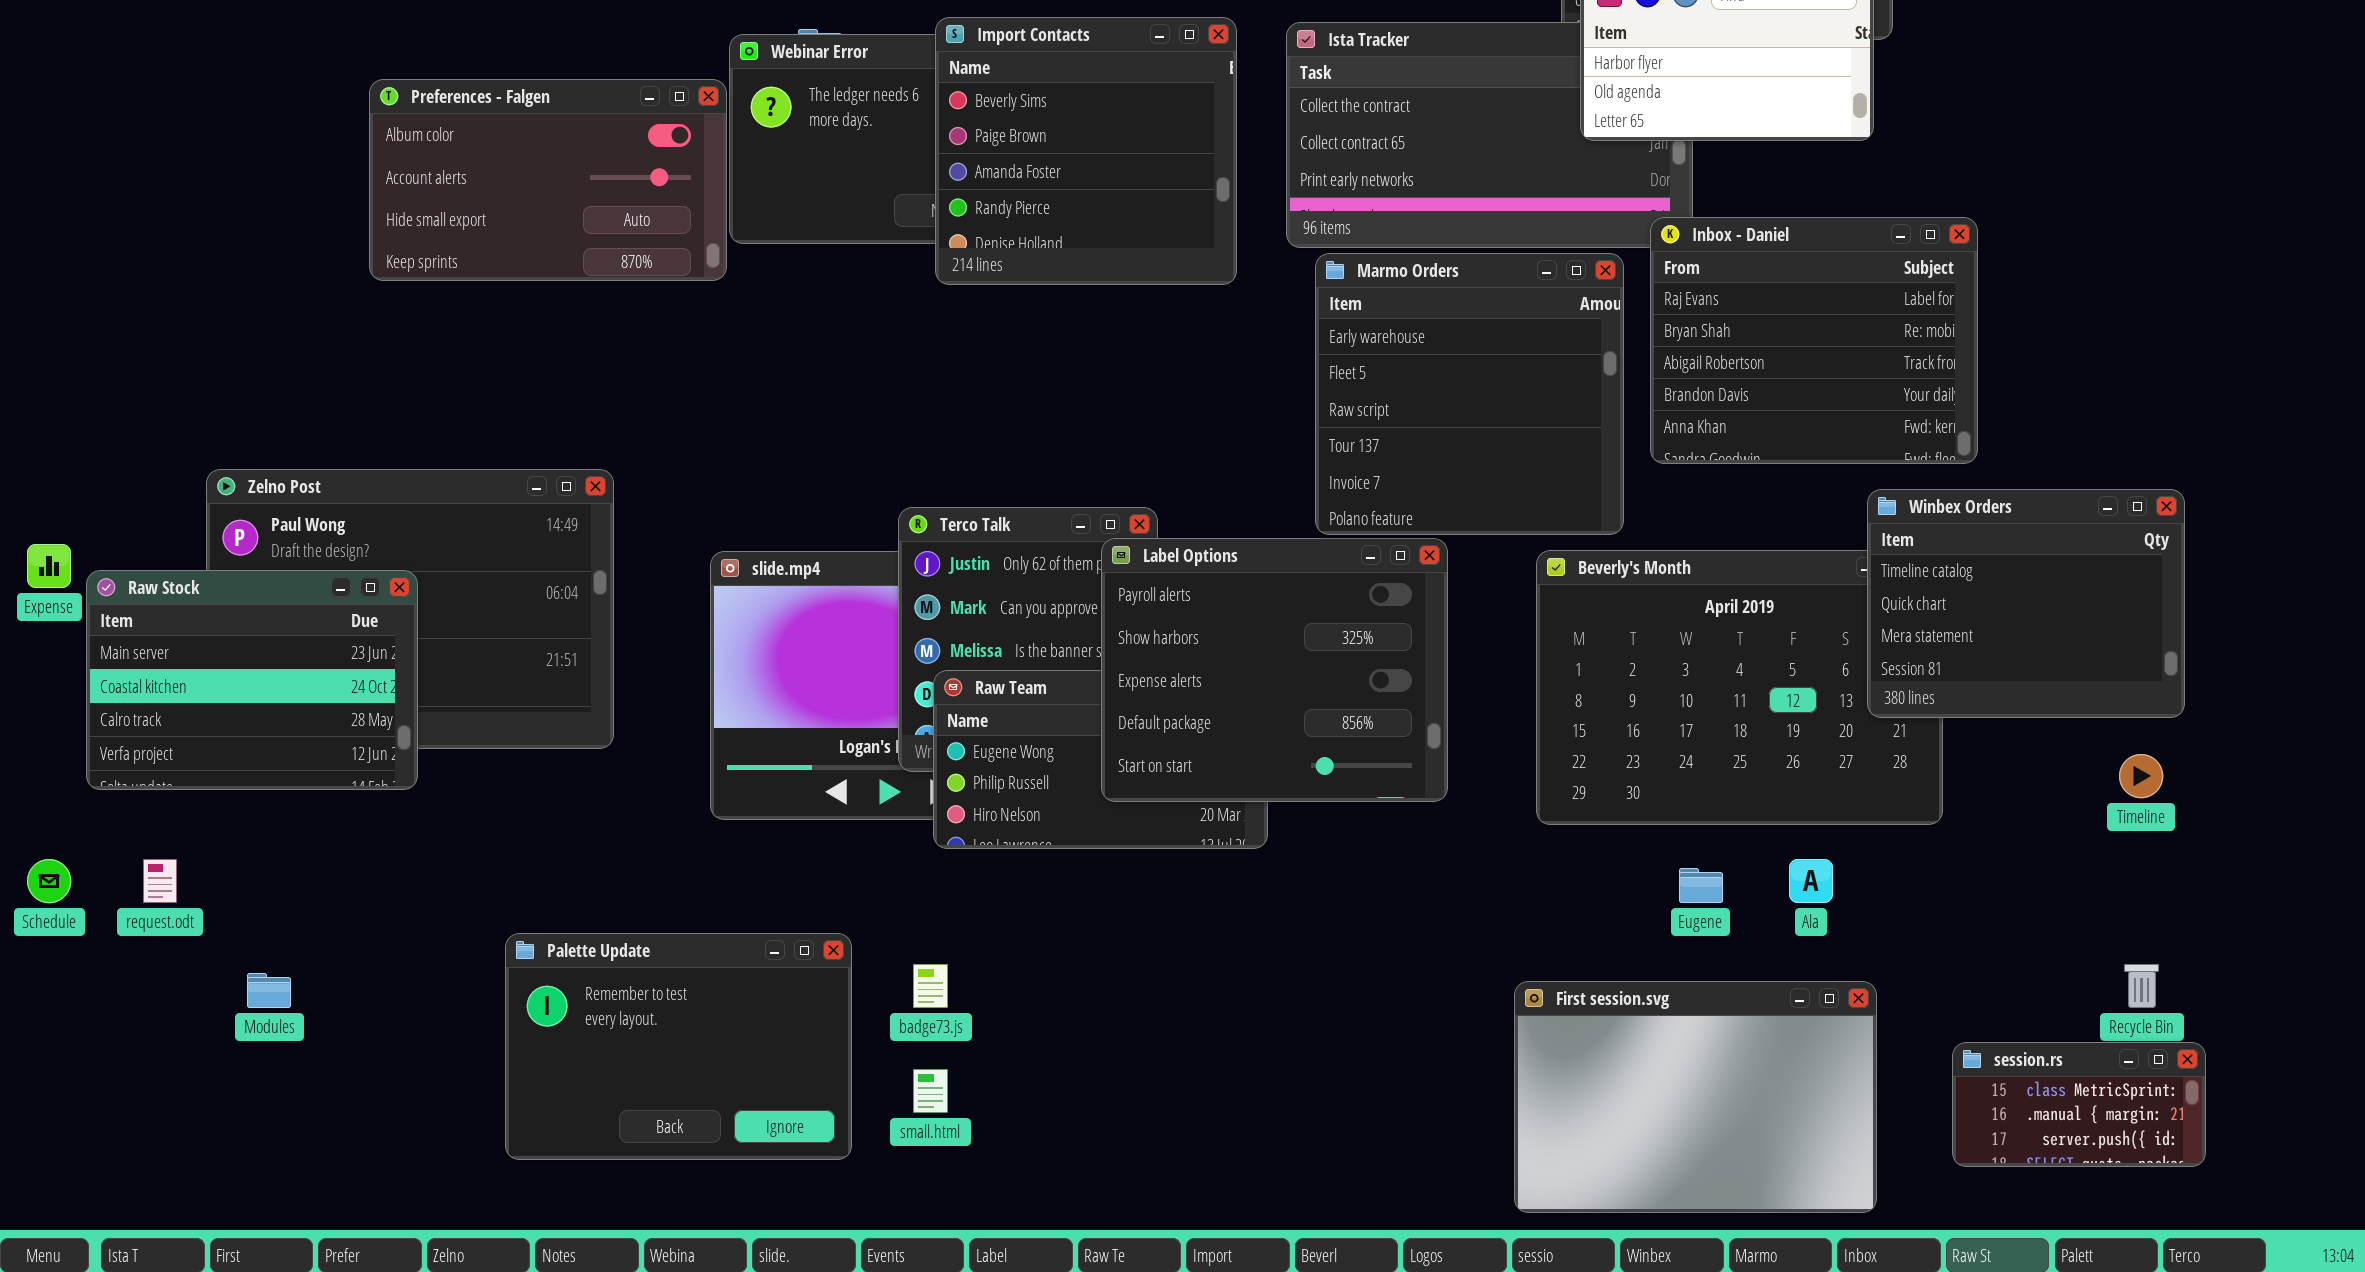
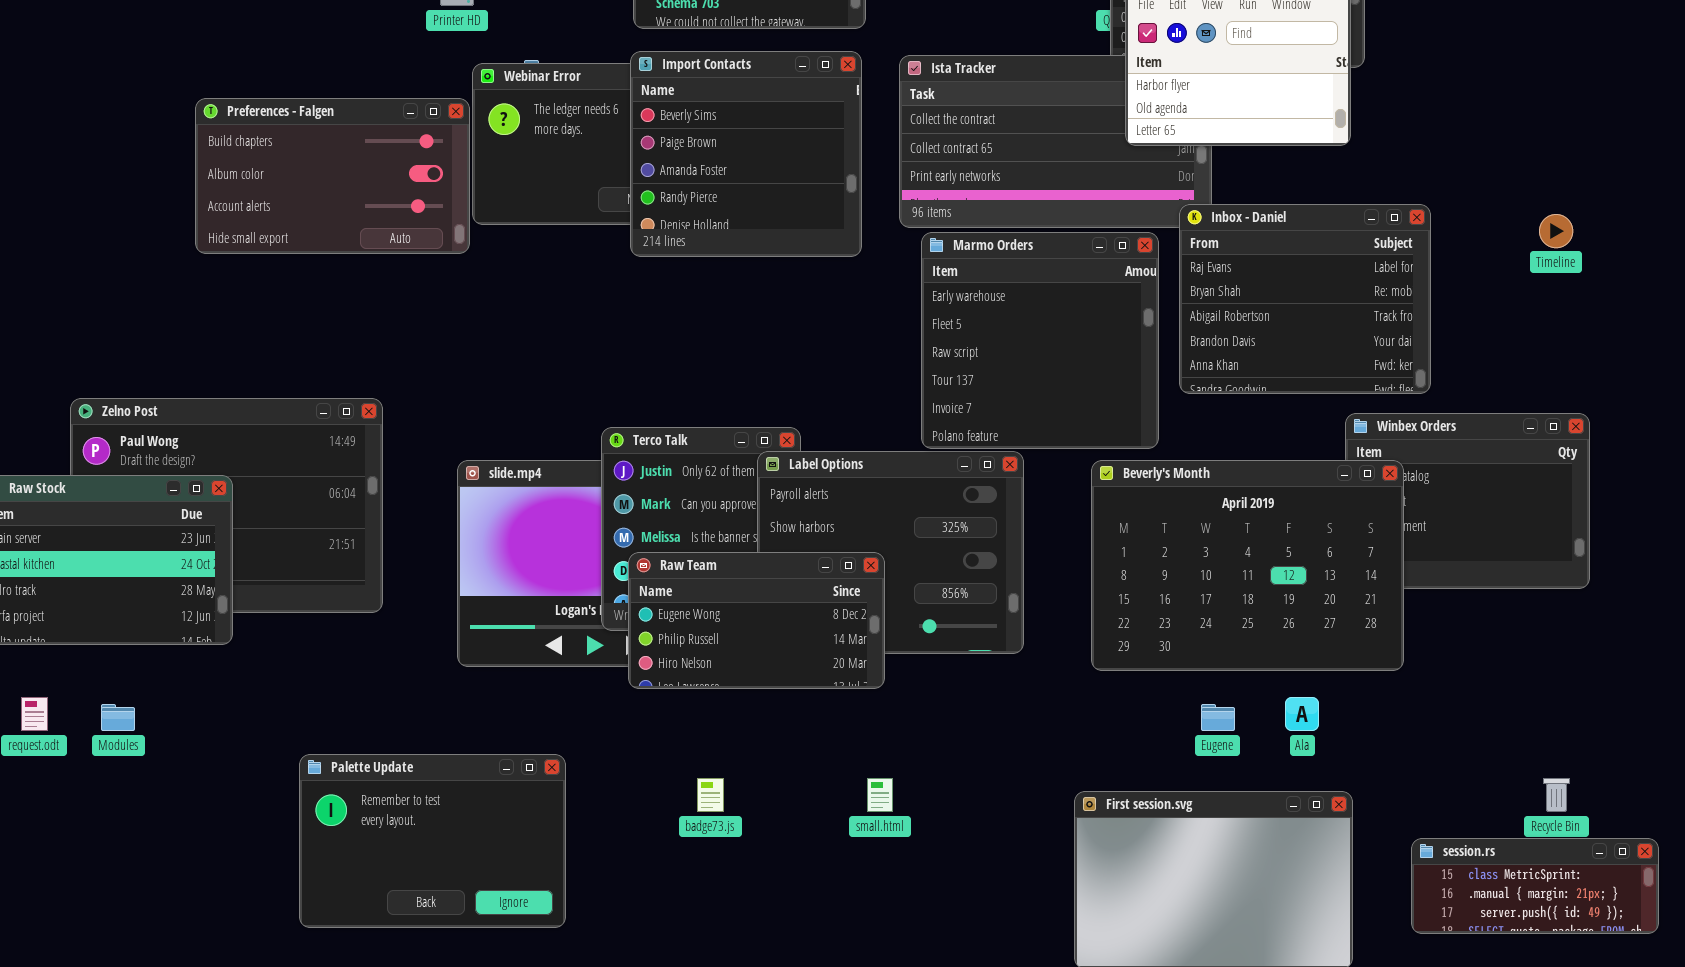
Preferences - Falgen: [369,79,727,281] -> [195,98,470,254], scrolled up 1 row
Beverly's Month: [1536,550,1943,825] -> [1091,460,1404,671], raised
Raw Team: [933,670,1268,849] -> [628,552,885,689], raised
Timeline: [2119,754,2163,798] -> [1539,214,1573,248], moved
badge73.js: [913,964,948,1008] -> [697,778,724,812], moved
Modules: [247,973,291,1008] -> [101,704,135,731], moved
session.rs: [1952,1042,2206,1167] -> [1411,838,1659,934], resized
small.html: [913,1069,948,1113] -> [867,778,893,812], moved

